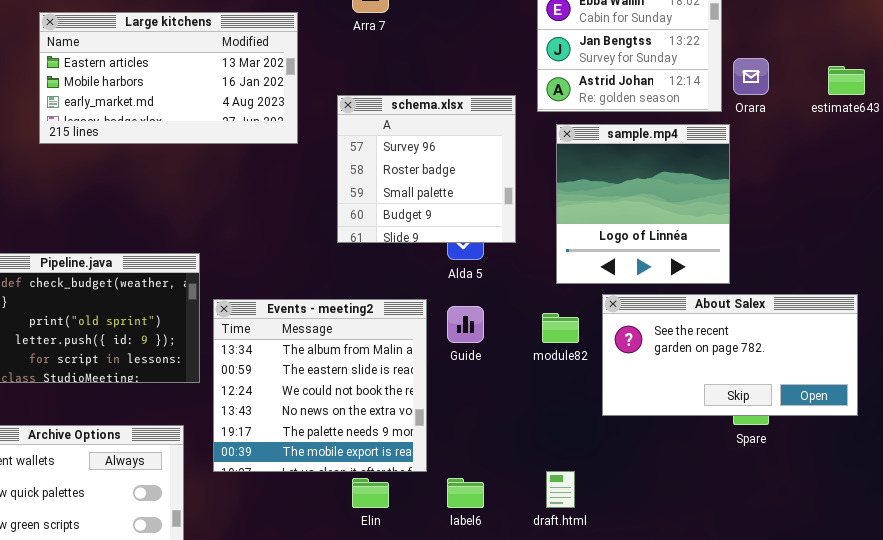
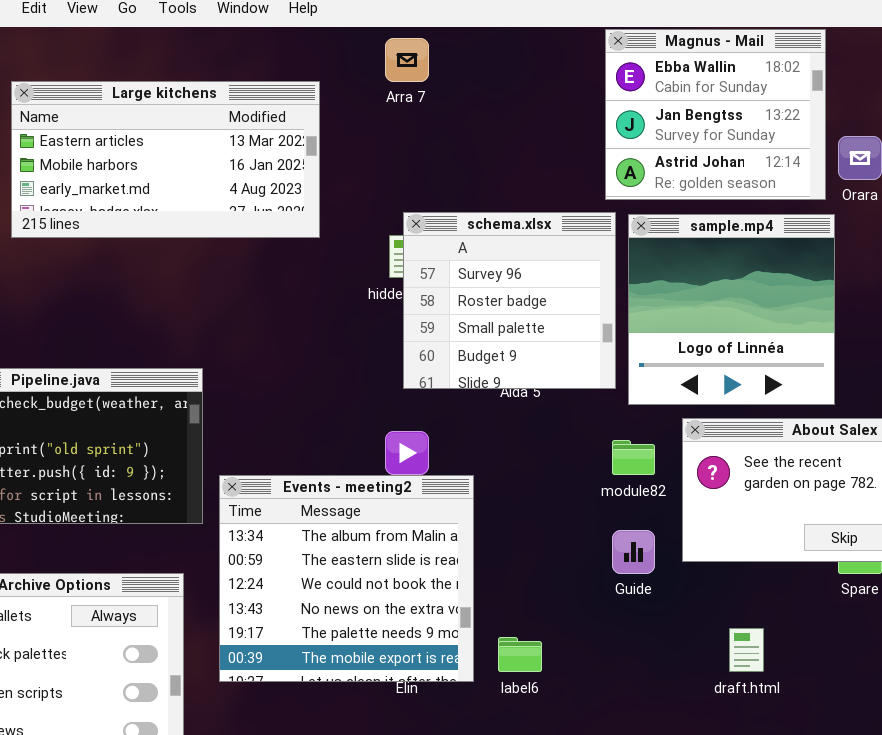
schema.xlsx: [337,95,516,243] -> [403,212,616,389], moved
Events - meeting2: [213,299,427,472] -> [219,475,474,682], moved
Guide: [447,306,484,343] -> [612,530,655,574], moved
draft.html: [546,471,575,508] -> [729,628,764,672], moved

